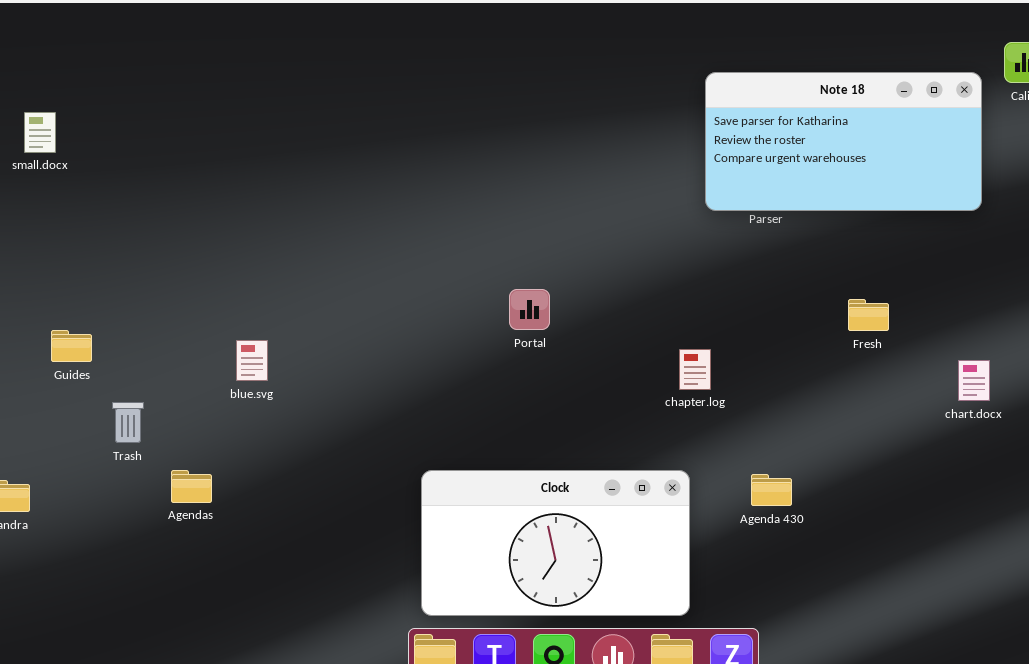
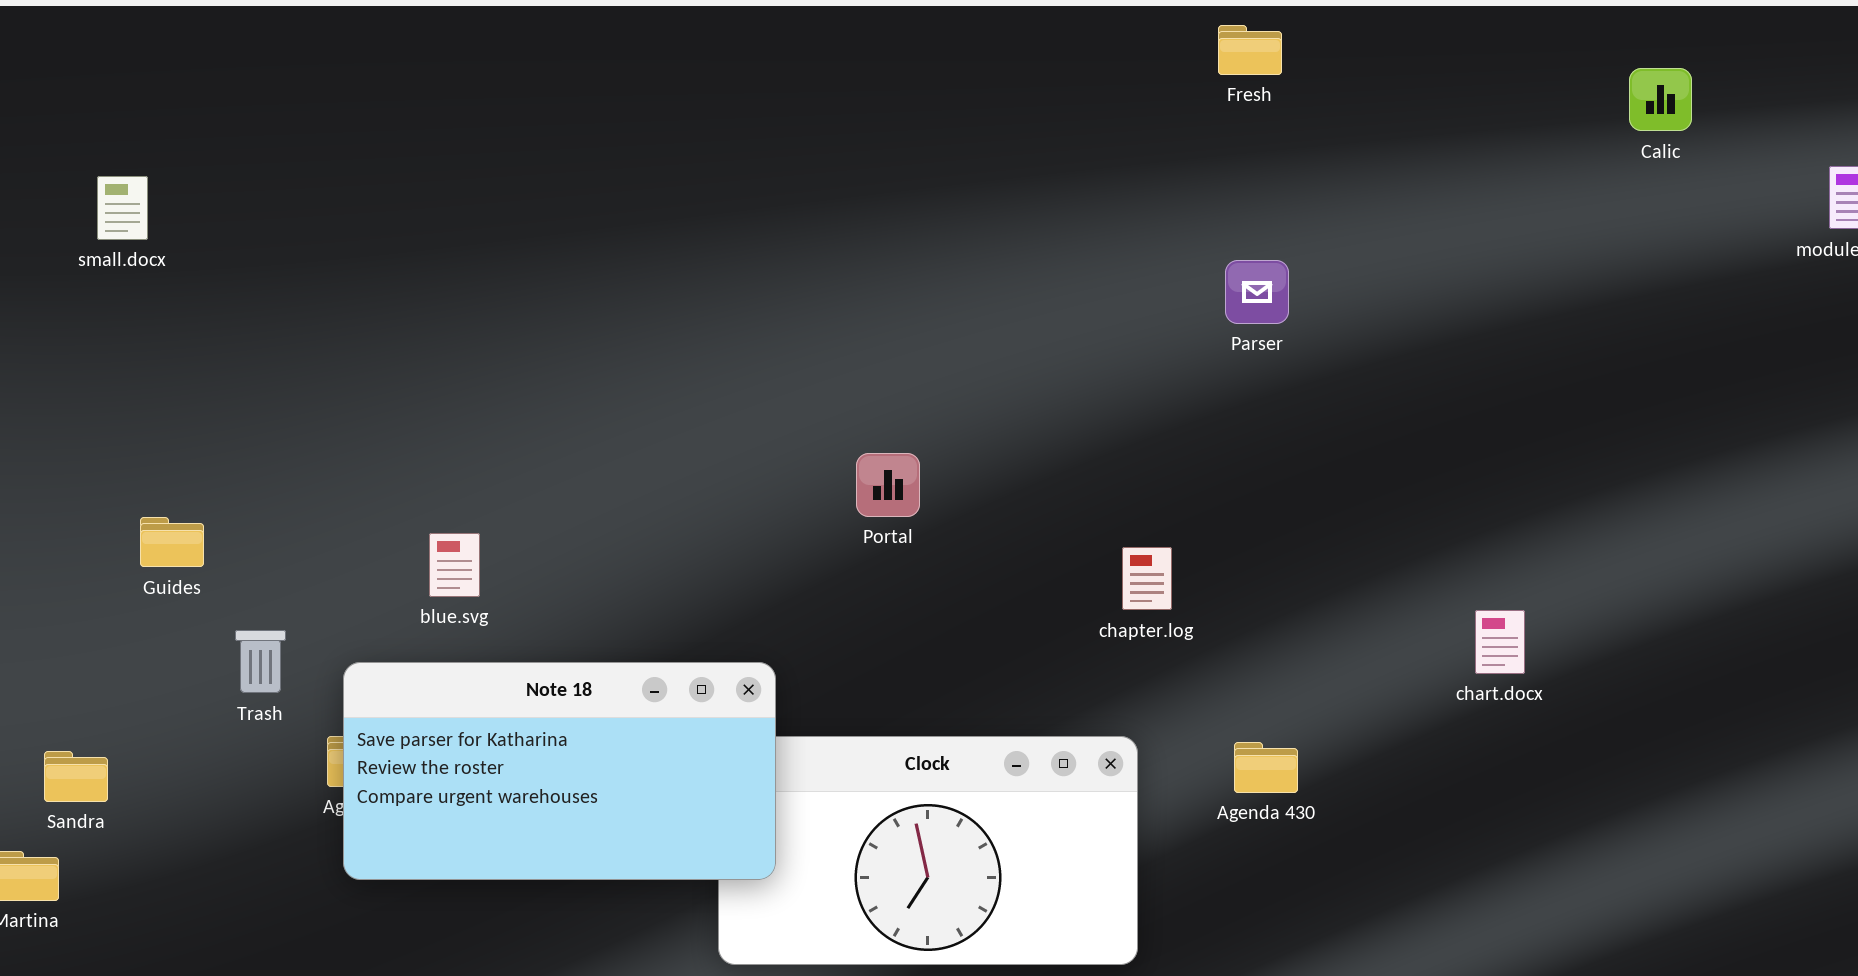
Note 18: [705,72,982,211] -> [343,662,776,880], moved
Fresh: [848,299,889,331] -> [1218,25,1282,75], moved
chart.docx: [958,360,990,401] -> [1475,610,1525,674], moved

